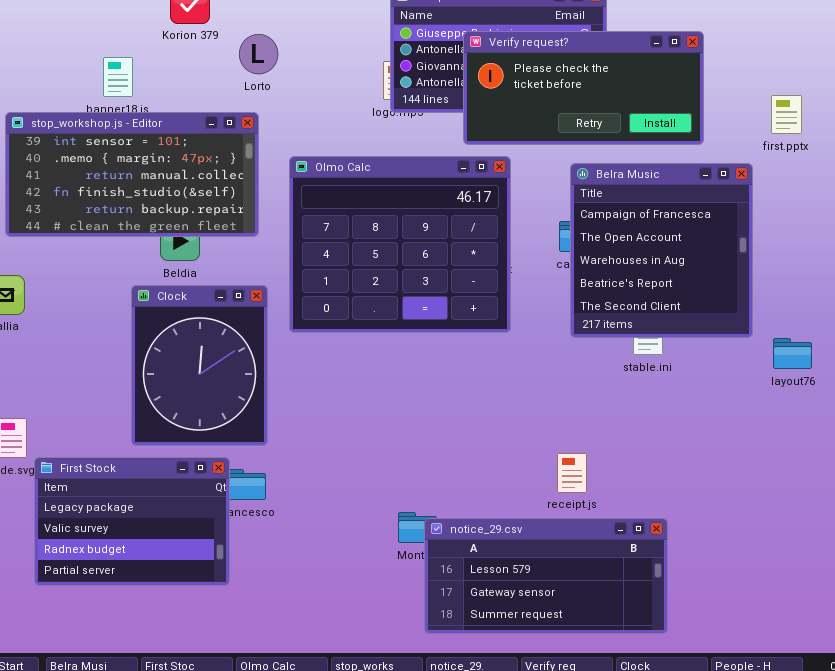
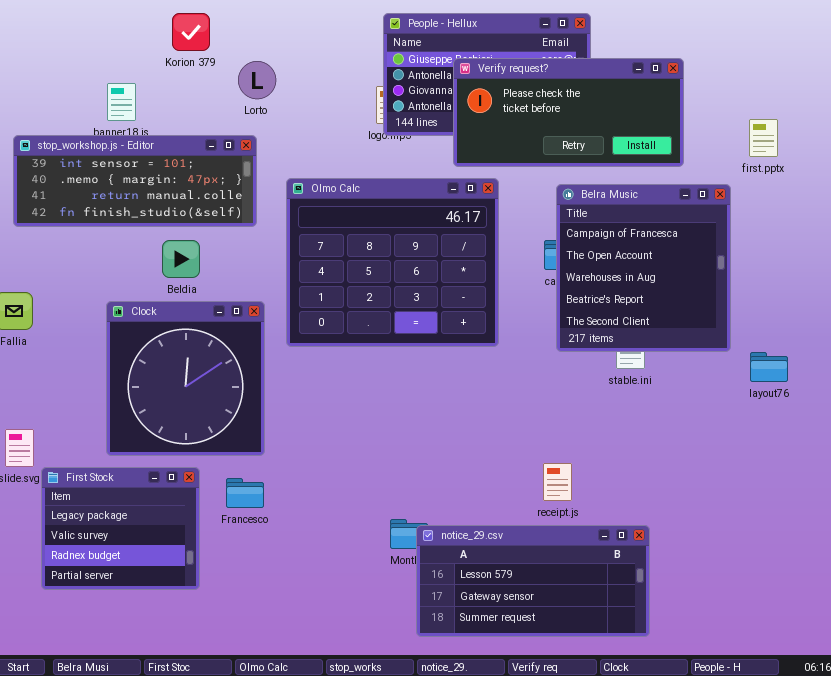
stop_workshop.js - Editor: [5,112,259,237] -> [13,135,257,227], resized
Clock: [131,285,268,446] -> [106,301,265,456], resized
First Stock: [34,457,230,586] -> [41,467,200,590], resized

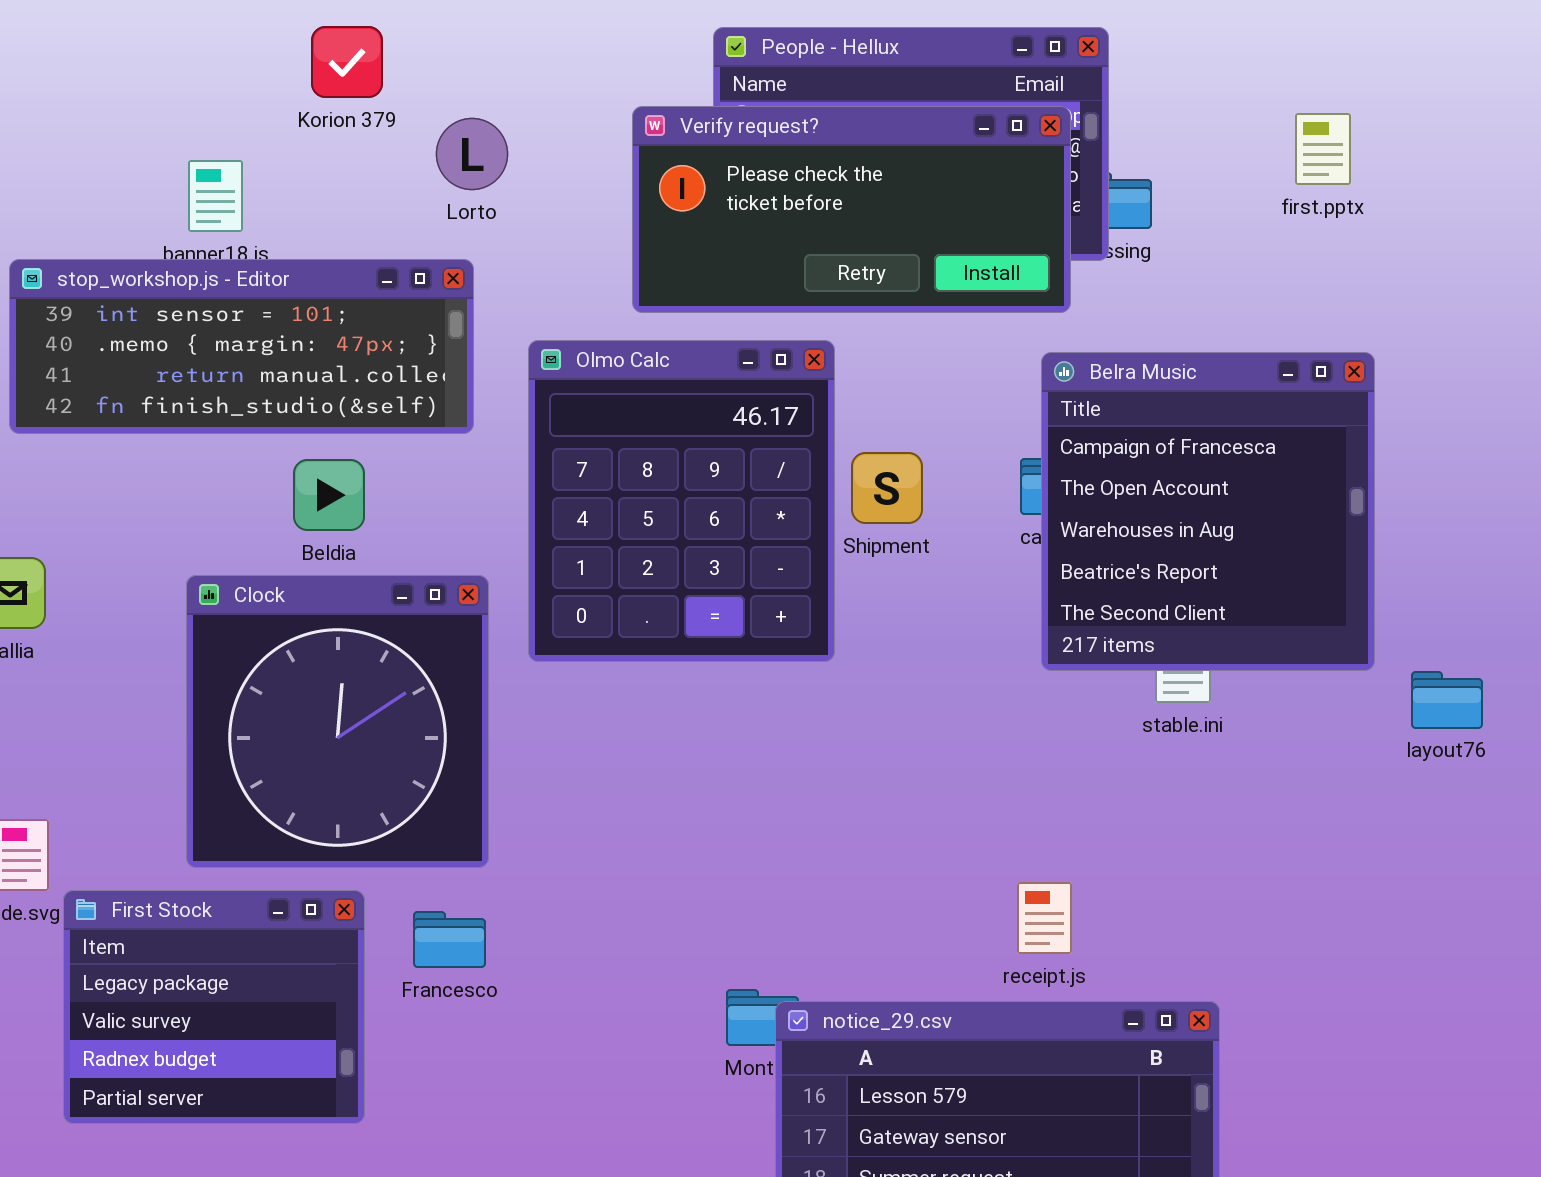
Verify request?: [453,58,684,167] -> [632,106,1071,313], moved
first.pptx: [749,119,778,157] -> [1295,113,1351,185], moved
Olmo Calc: [286,178,499,347] -> [528,340,835,662], resized

